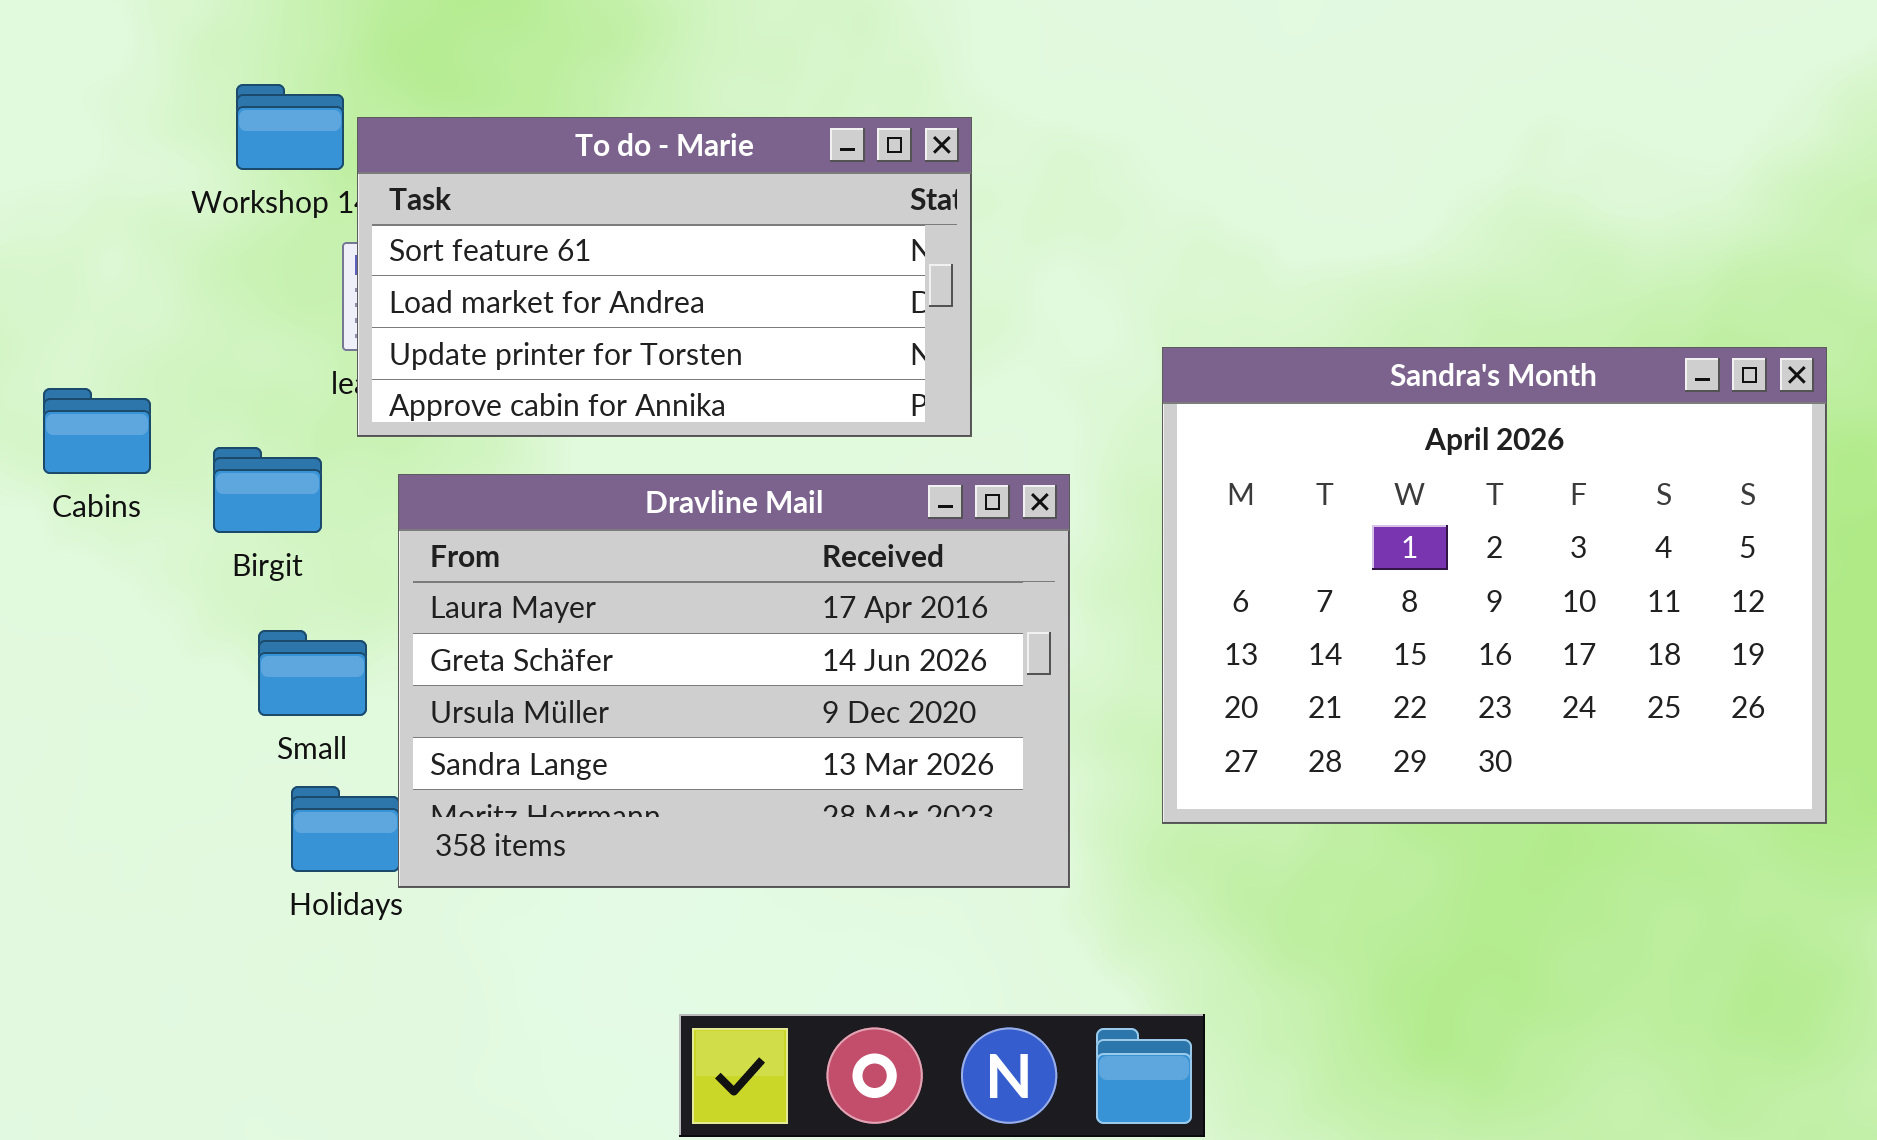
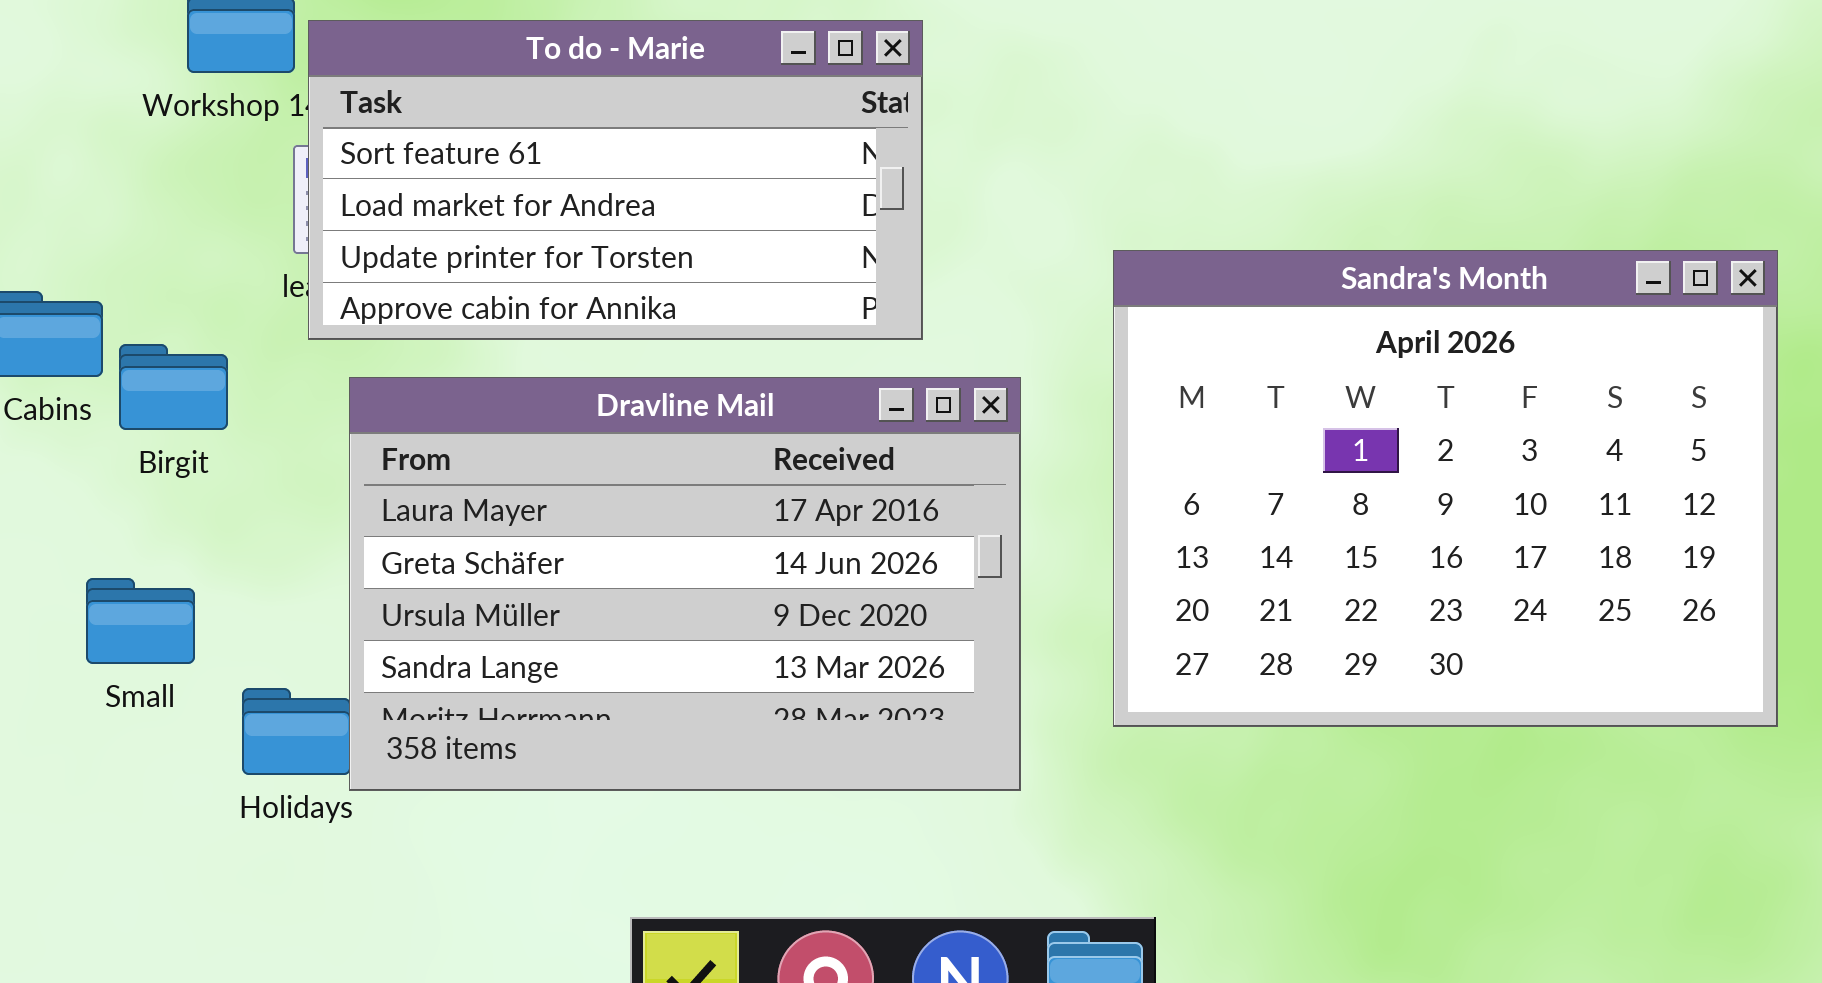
Birgit: [213,447,322,533] -> [119,344,228,430], moved
Small: [258,630,367,716] -> [86,578,195,664], moved

